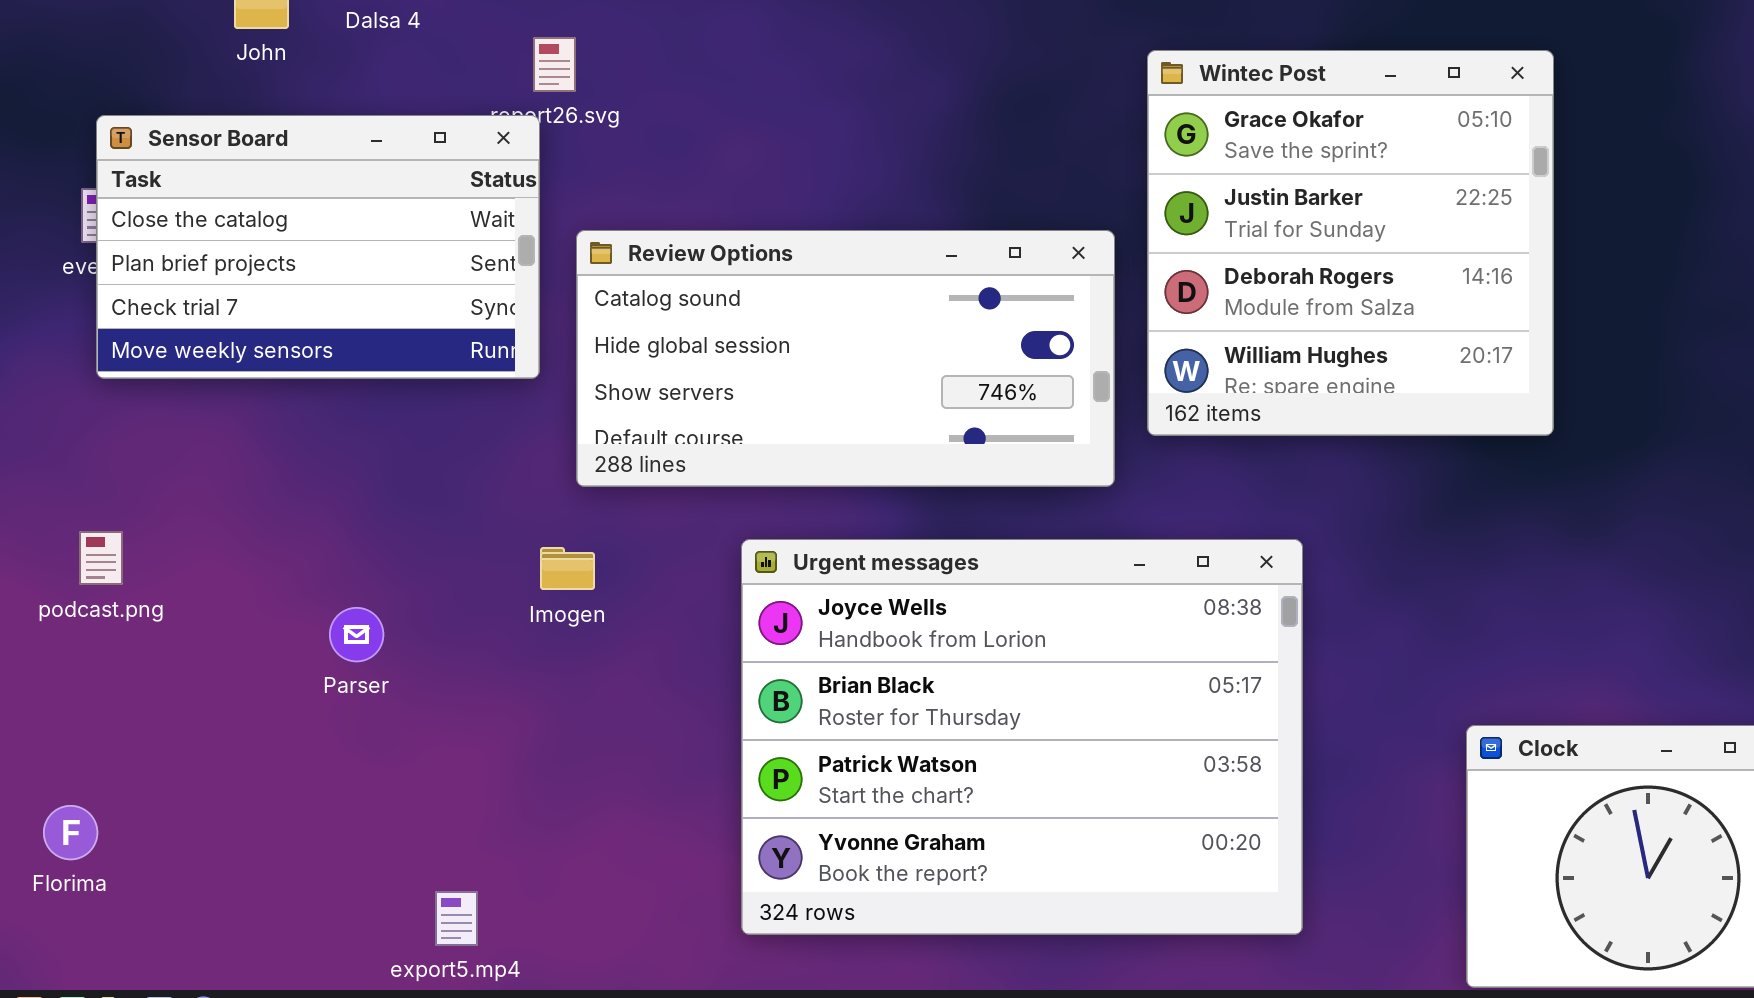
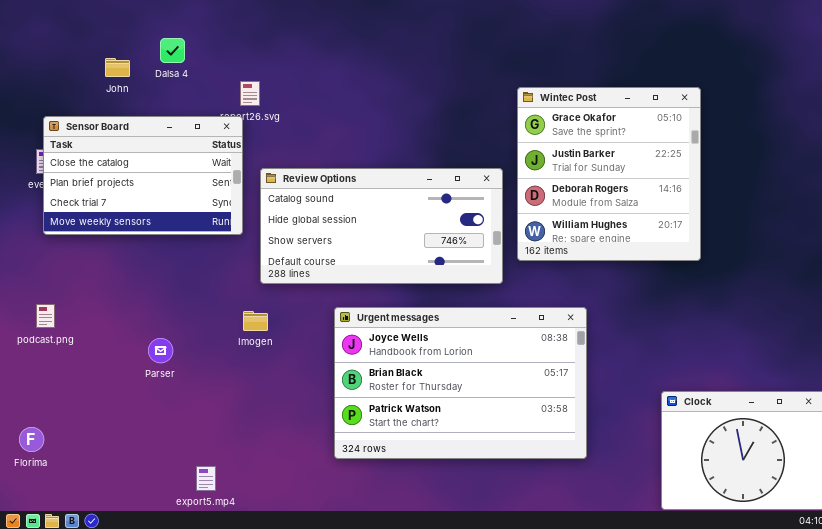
Urgent messages: [741,539,1303,935] -> [334,307,587,459], resized

